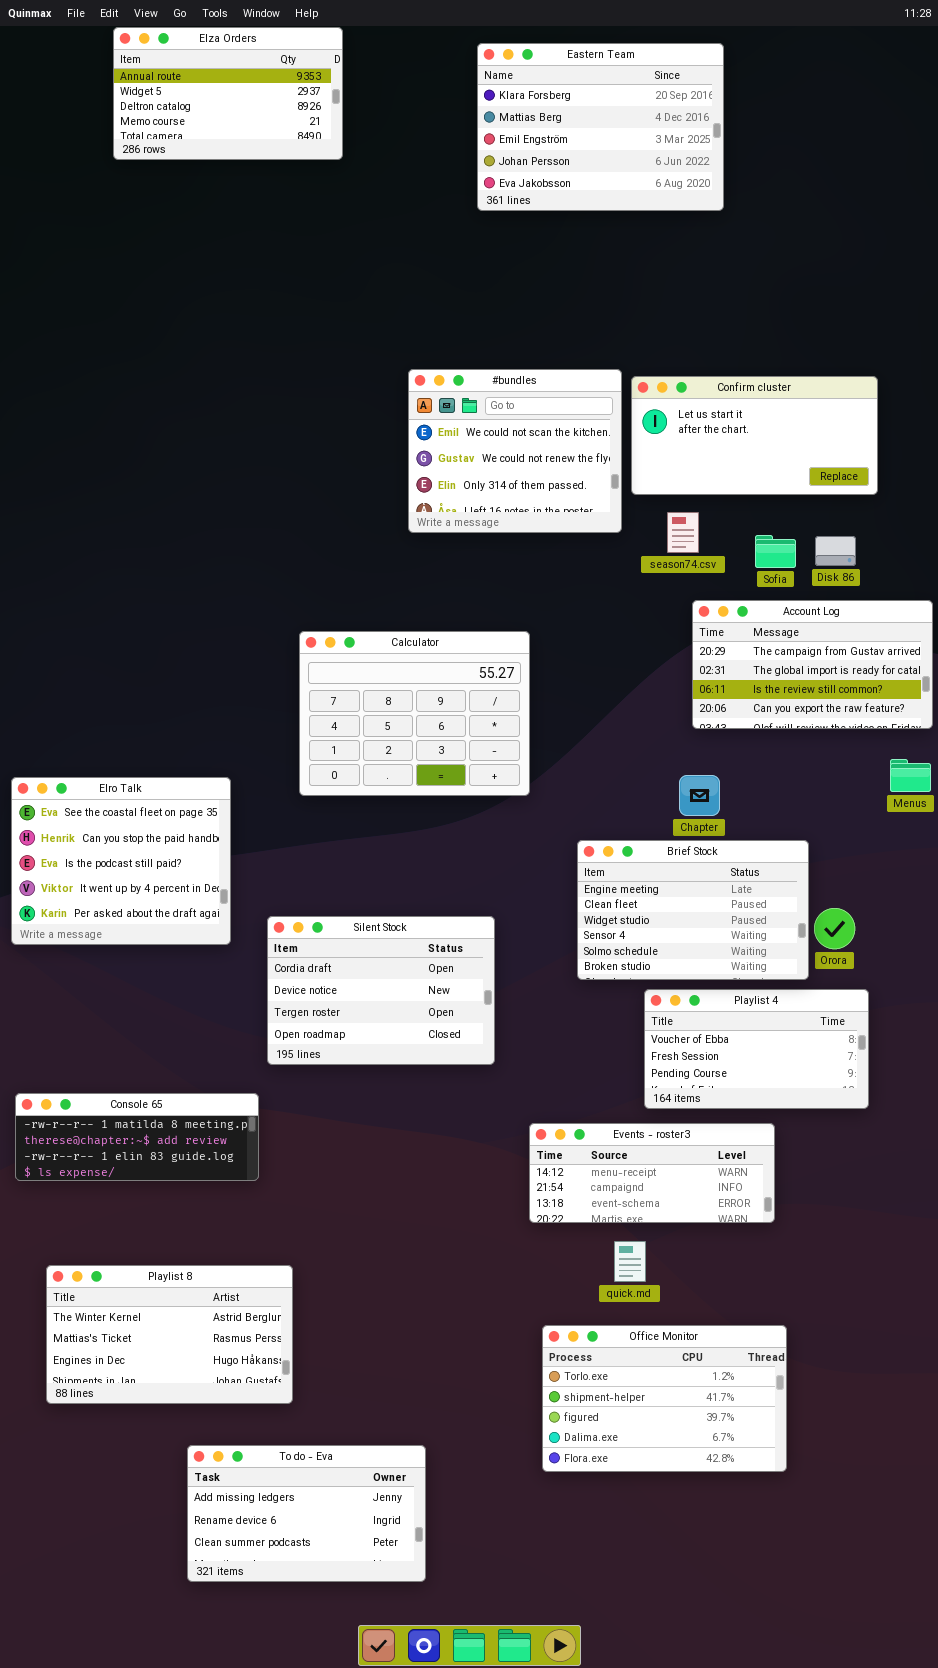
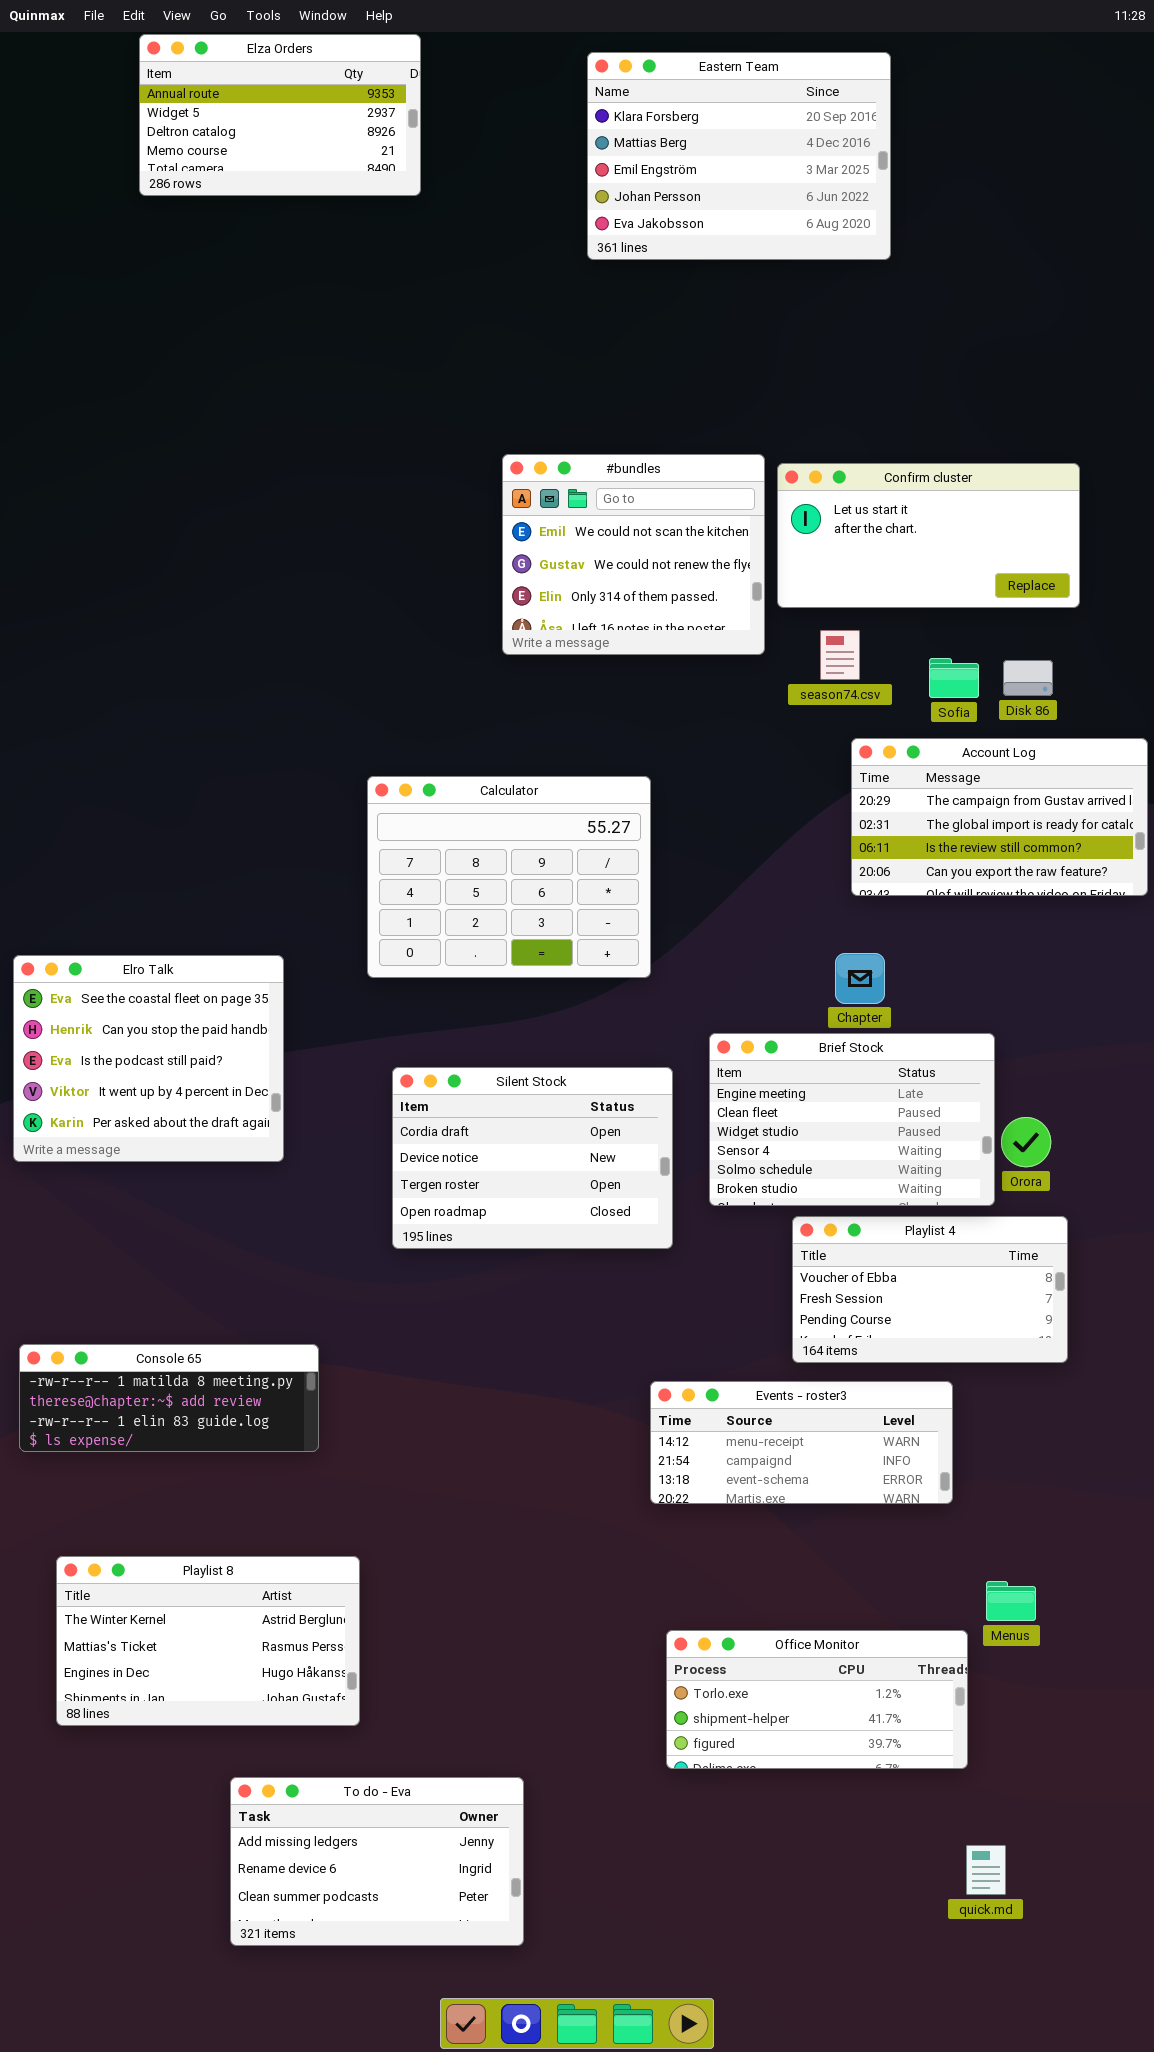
Menus: [890,759,931,792] -> [986,1581,1036,1621], moved
Silent Stock: [267,916,495,1065] -> [392,1067,673,1249], moved
quick.md: [614,1241,646,1282] -> [966,1845,1006,1895], moved
Office Monitor: [542,1325,787,1472] -> [666,1630,968,1769], resized

